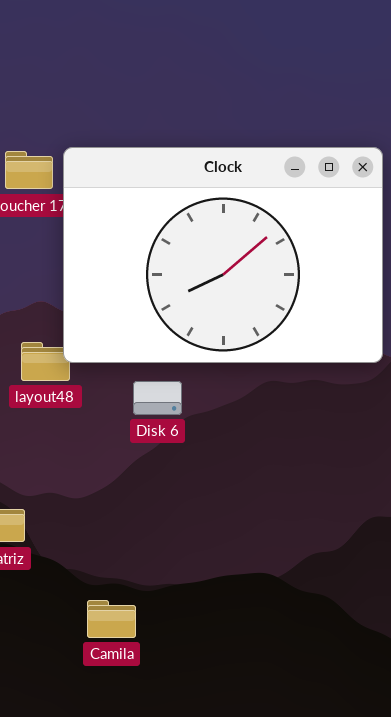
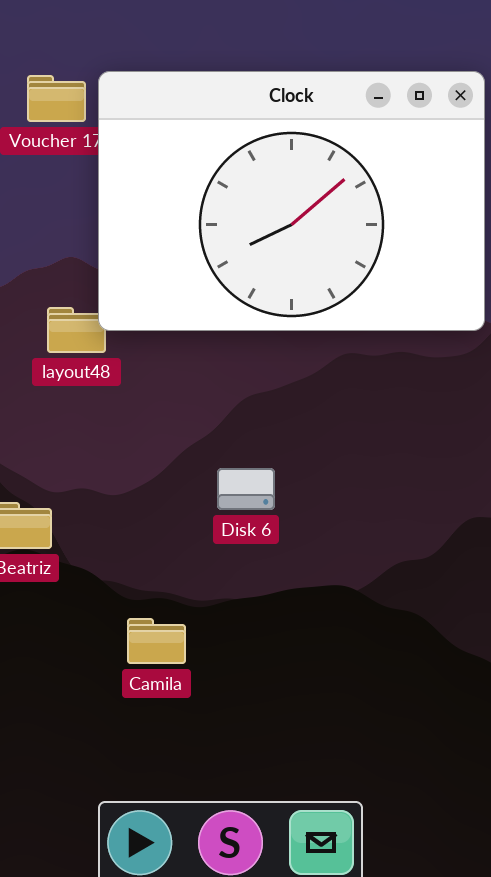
Disk 6: [133,381,182,415] -> [217,468,275,510], moved

